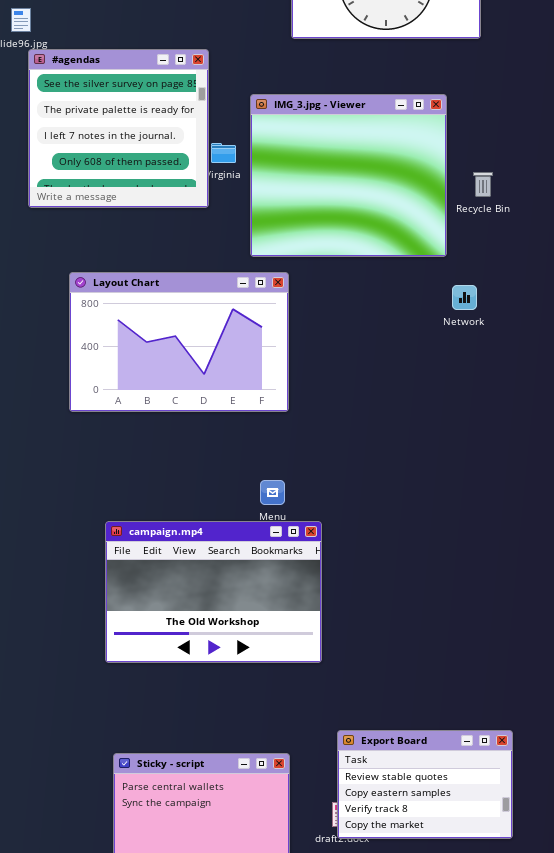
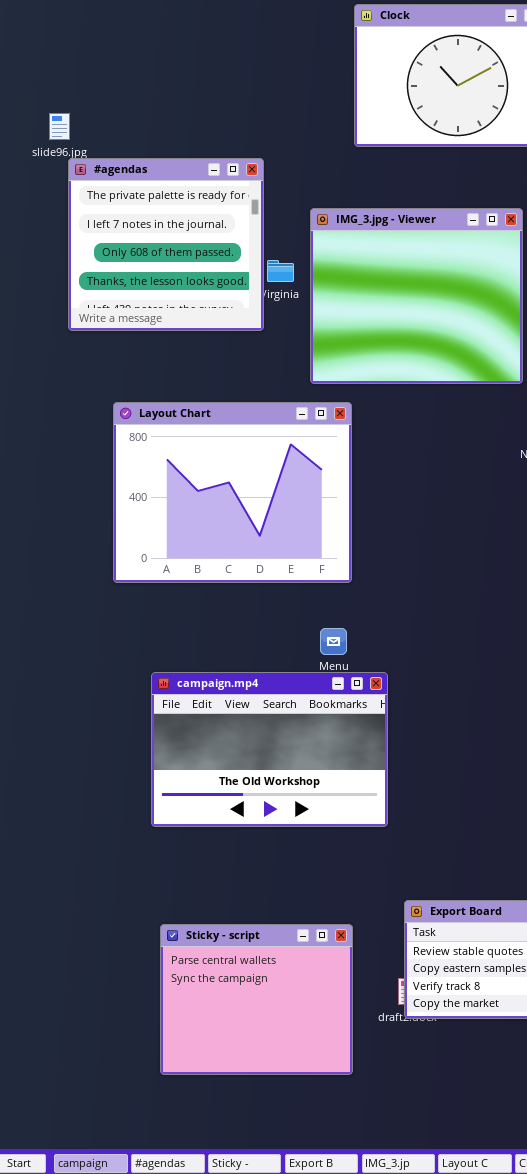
#agendas: [28,49,209,208] -> [68,158,264,331], scrolled down 1 row
Layout Chart: [69,272,289,412] -> [113,402,352,583], resized

